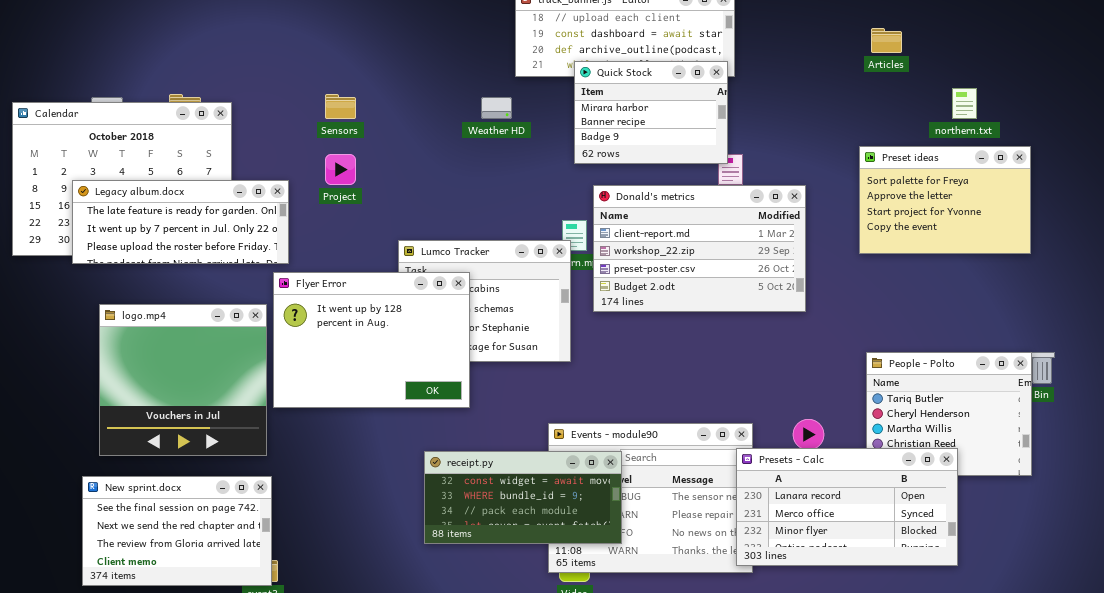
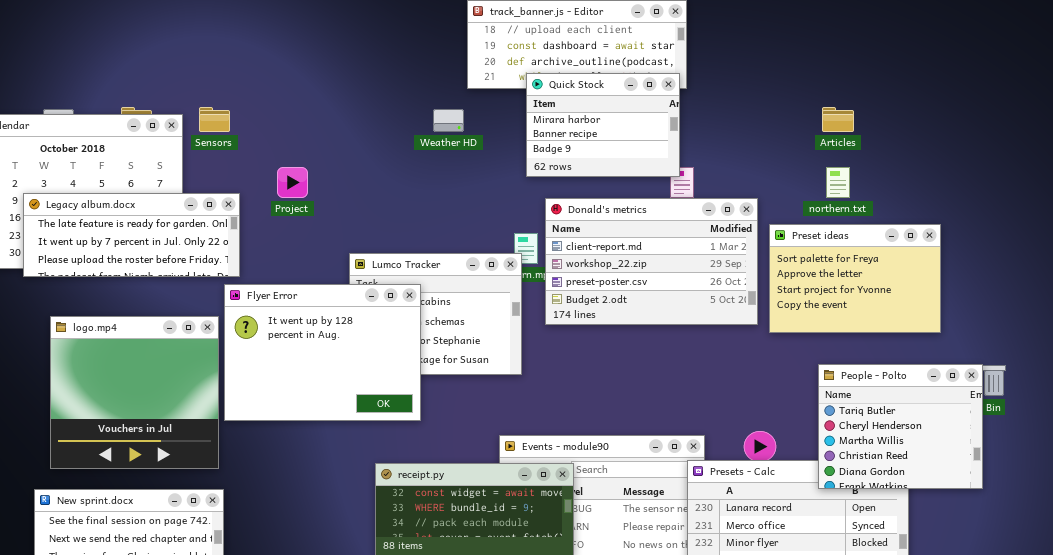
Articles: [871,28,902,53] -> [822,107,854,132], moved
northern.txt: [952,88,977,119] -> [826,167,850,198], moved
Sensors: [325,94,356,119] -> [199,107,230,132], moved
Preset ideas: [859,146,1031,254] -> [769,224,941,333], moved
People - Polto: [866,352,1032,476] -> [818,364,983,489], raised

